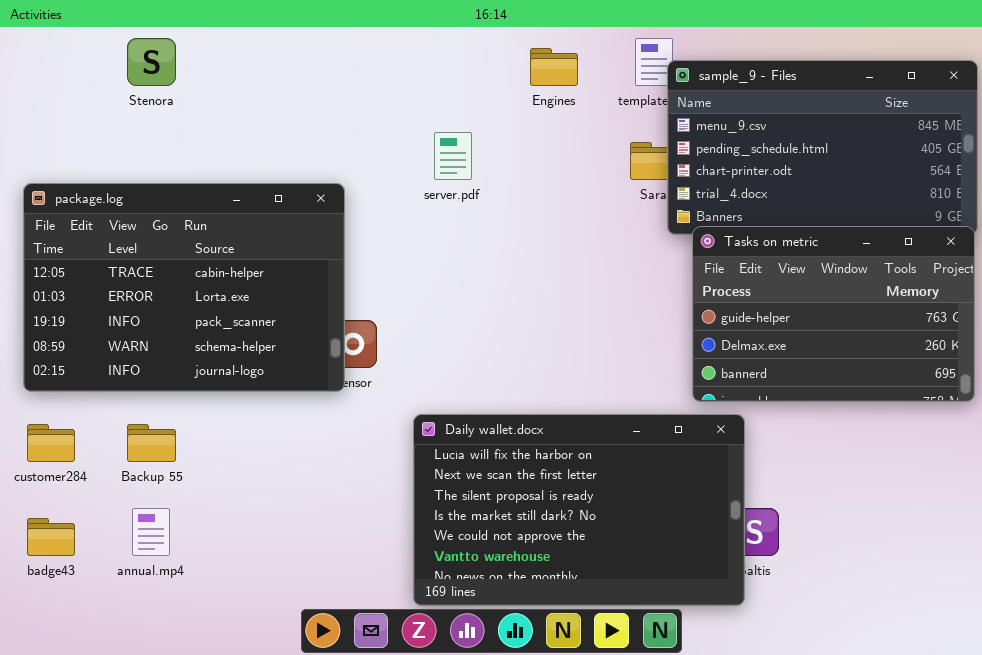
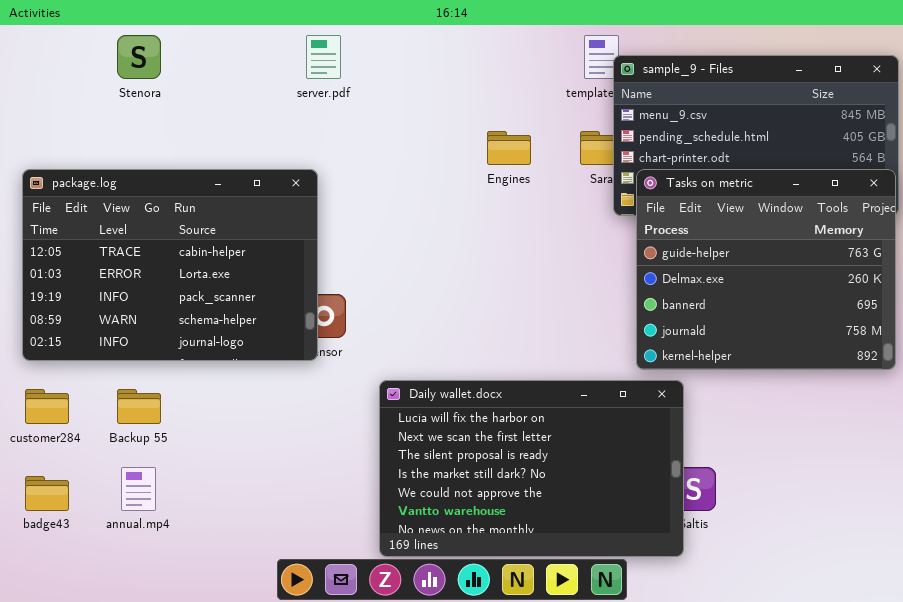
Engines: [530,48,578,86] -> [487,131,531,165], moved
server.pdf: [434,132,472,180] -> [306,35,341,79], moved
Tasks on metric: [692,226,975,402] -> [636,169,896,370], resized

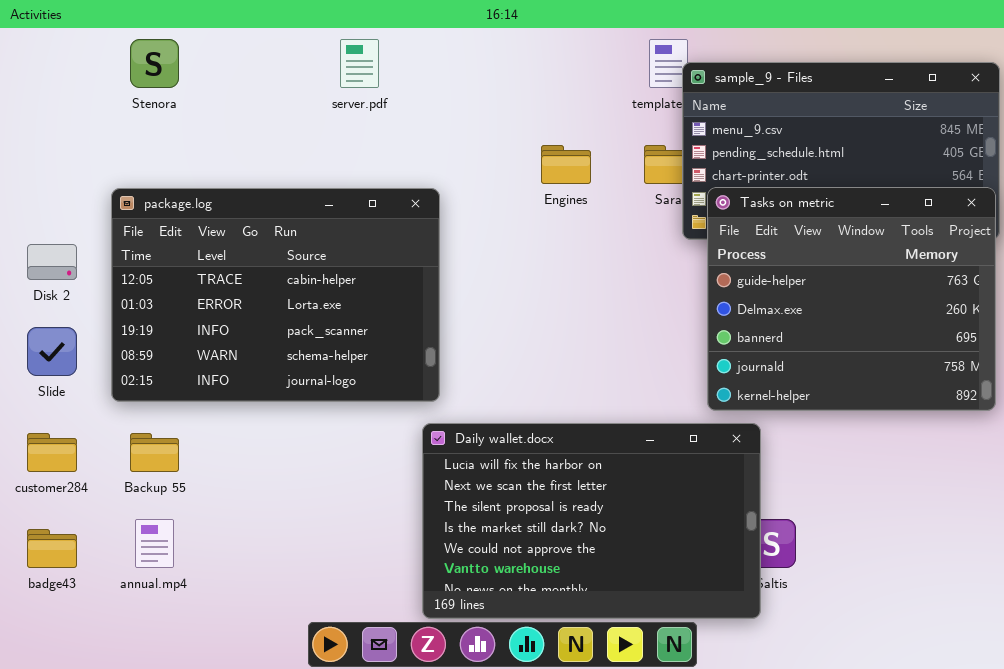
package.log: [22,169,318,361] -> [111,188,440,402], moved

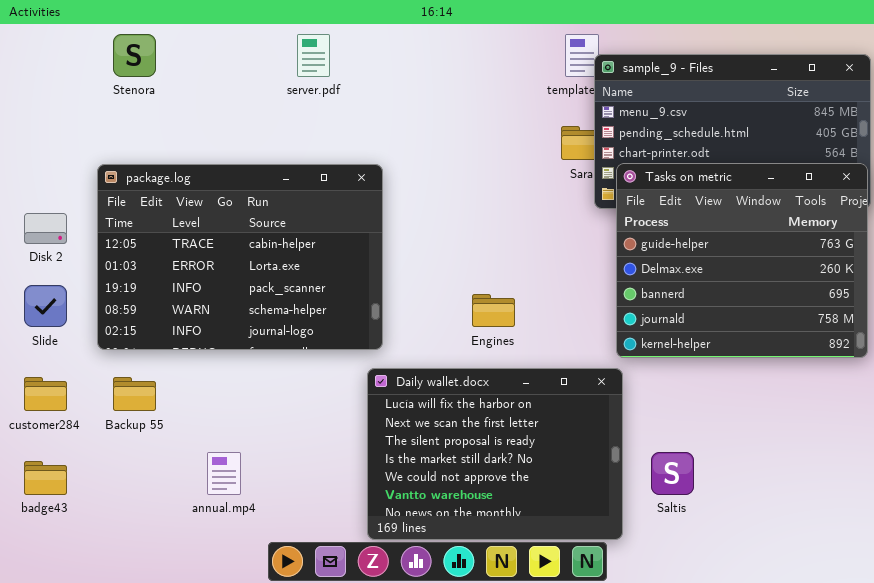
Engines: [541,145,591,184] -> [472,294,515,327], moved
Daily wallet.docx: [422,423,761,619] -> [367,368,623,540], resized
annual.mp4: [135,519,174,568] -> [207,452,241,495], moved

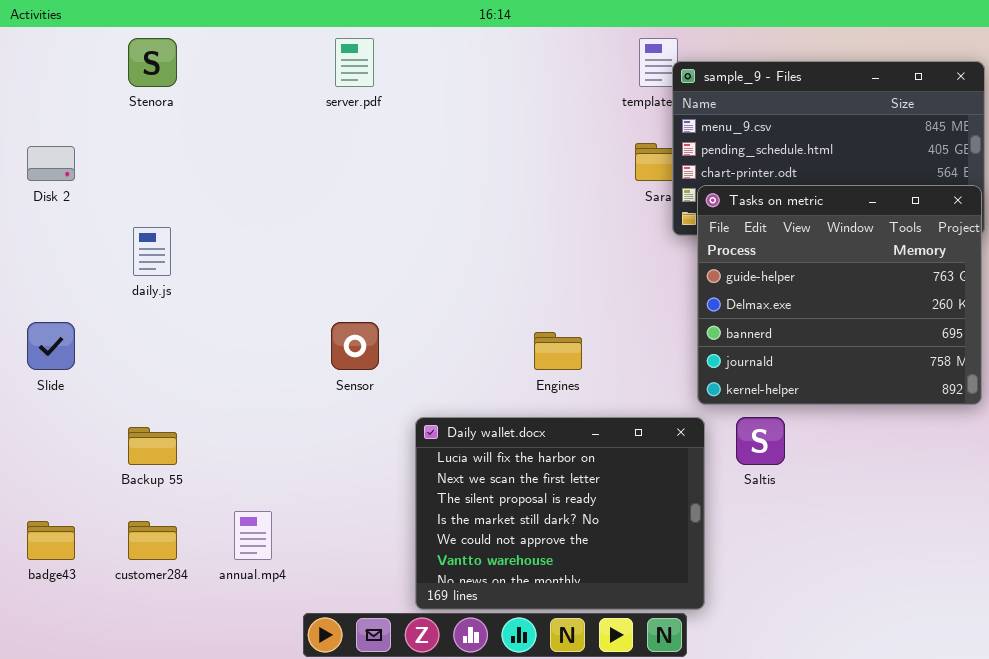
package.log: [97,164,383,350] -> none, closed
Disk 2: [24,213,67,244] -> [27,146,75,181], moved
customer284: [24,377,67,411] -> [128,521,177,560], moved
Saltis: [651,452,694,495] -> [736,417,785,465], moved

